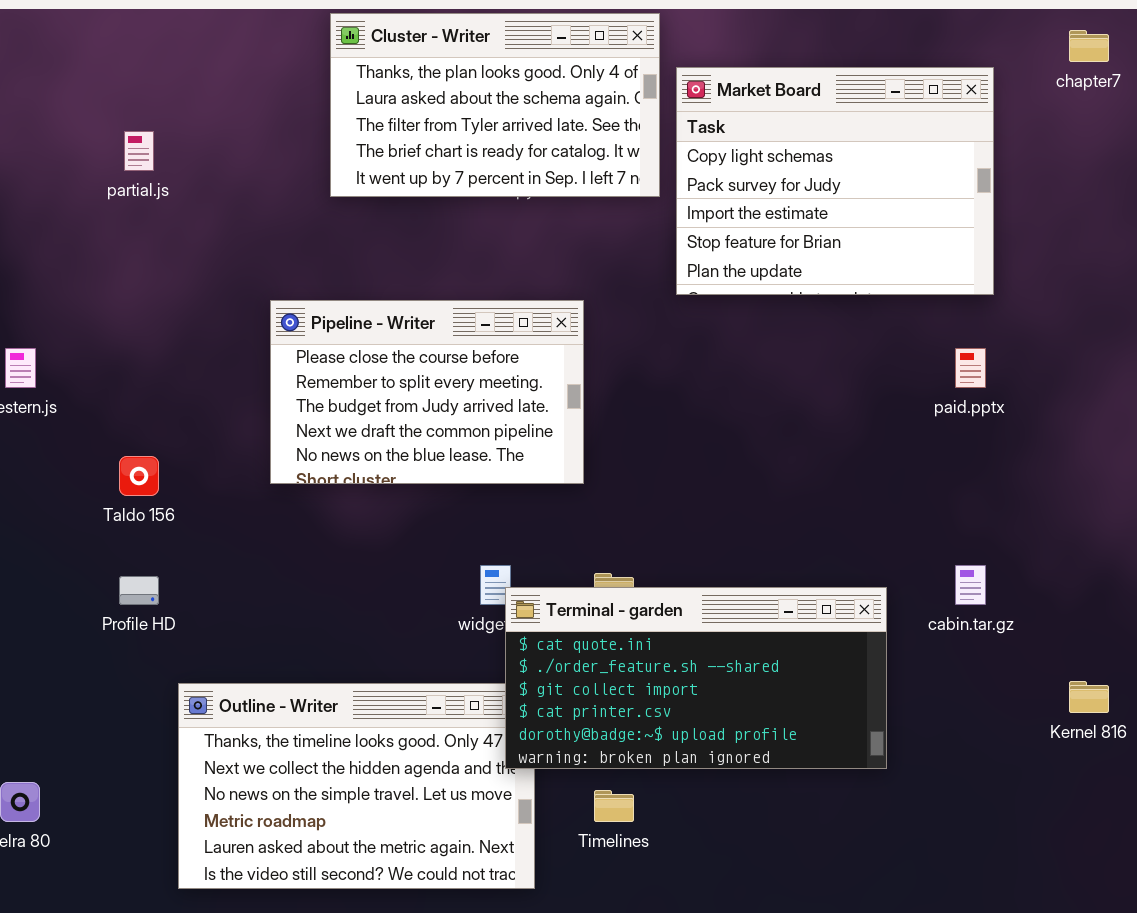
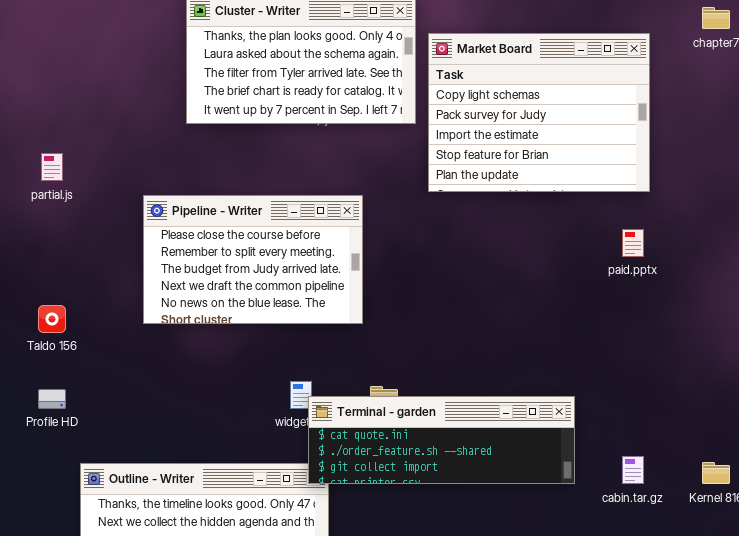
partial.js: [124,131,154,171] -> [41,153,63,181], moved
cabin.tar.gz: [955,565,986,605] -> [622,456,644,484], moved
Terminal - garden: [505,587,887,769] -> [308,396,575,484], resized

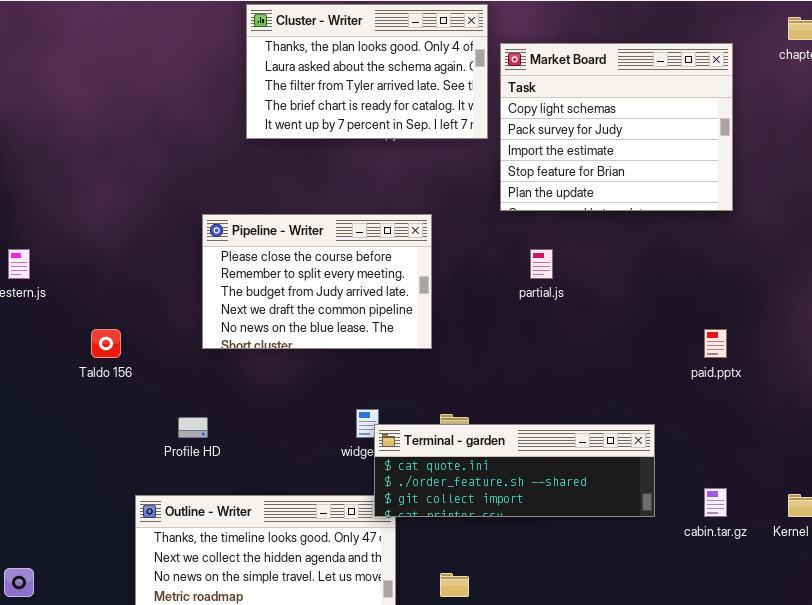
partial.js: [41,153,63,181] -> [530,249,553,279], moved
paid.pptx: [622,229,644,257] -> [704,329,727,358], moved
Profile HD: [38,389,66,409] -> [178,417,208,438], moved

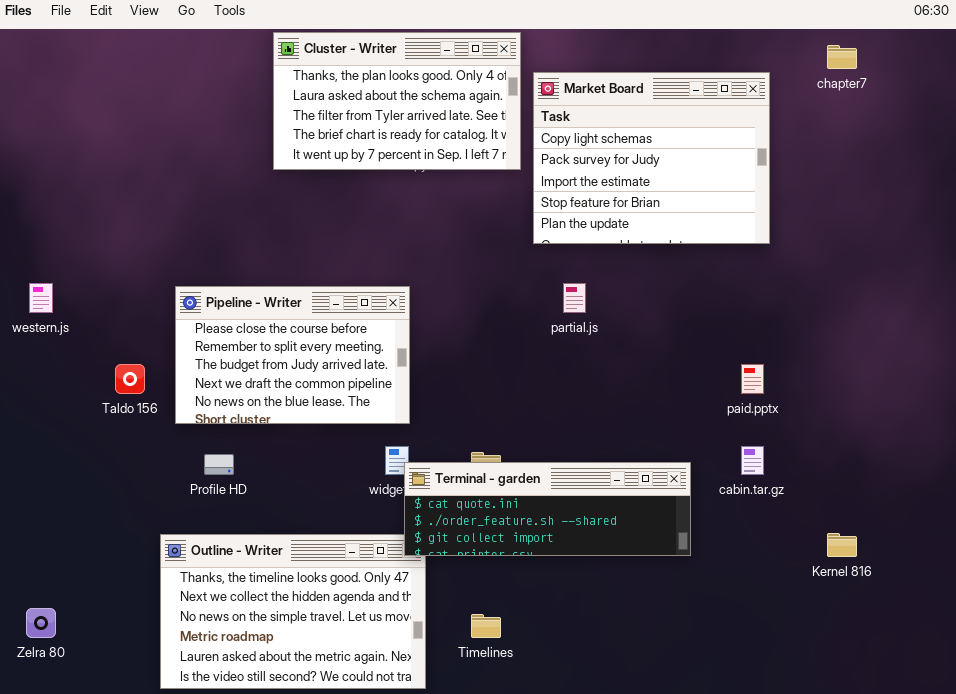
Pipeline - Writer: [202,214,432,349] -> [175,286,410,424], moved
cabin.tar.gz: [704,488,727,517] -> [741,446,764,475], moved

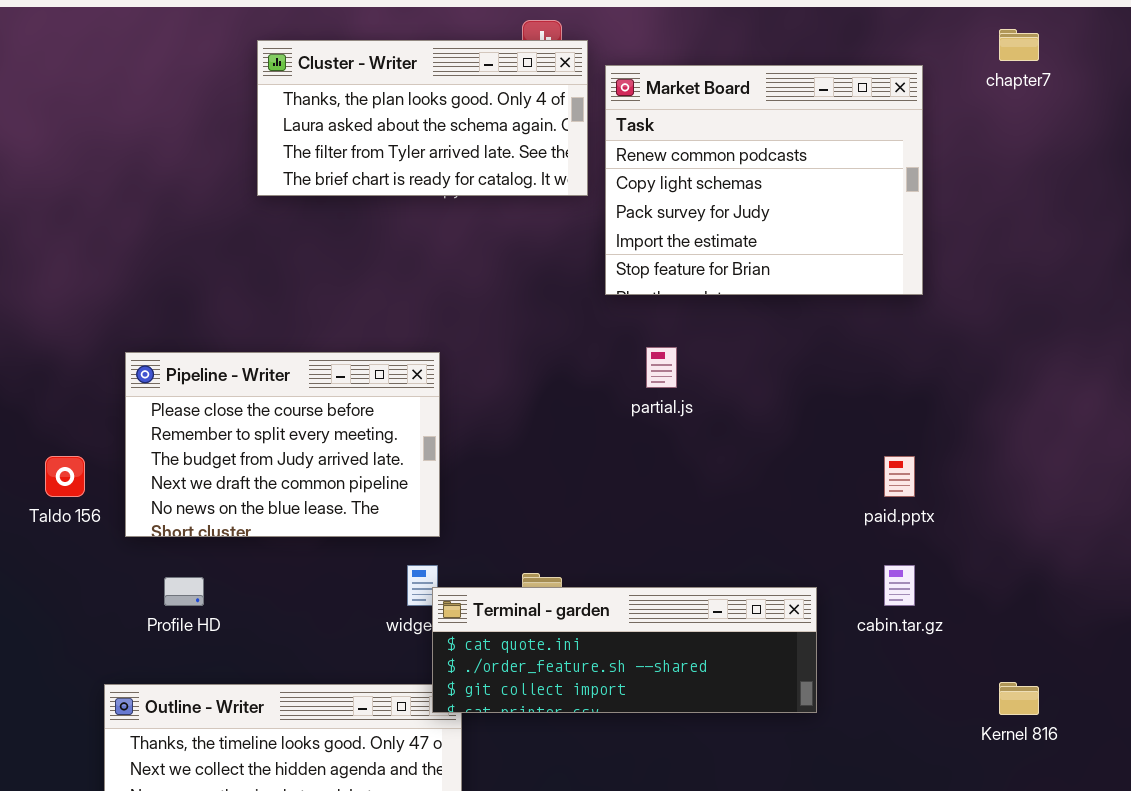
Cluster - Writer: [273,32,521,170] -> [257,40,588,196], resized
Market Board: [533,72,770,244] -> [605,65,923,295], scrolled up 1 row

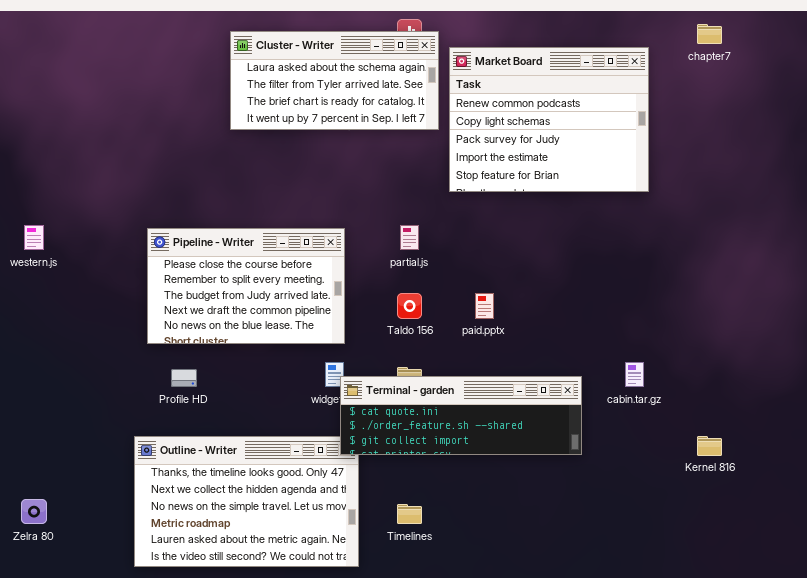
Cluster - Writer: [257,40,588,196] -> [230,31,439,130], scrolled down 1 row
partial.js: [646,347,677,388] -> [400,225,419,250], moved
Taldo 156: [45,456,85,497] -> [397,293,422,319], moved
paid.pptx: [884,456,915,497] -> [475,293,494,319], moved

